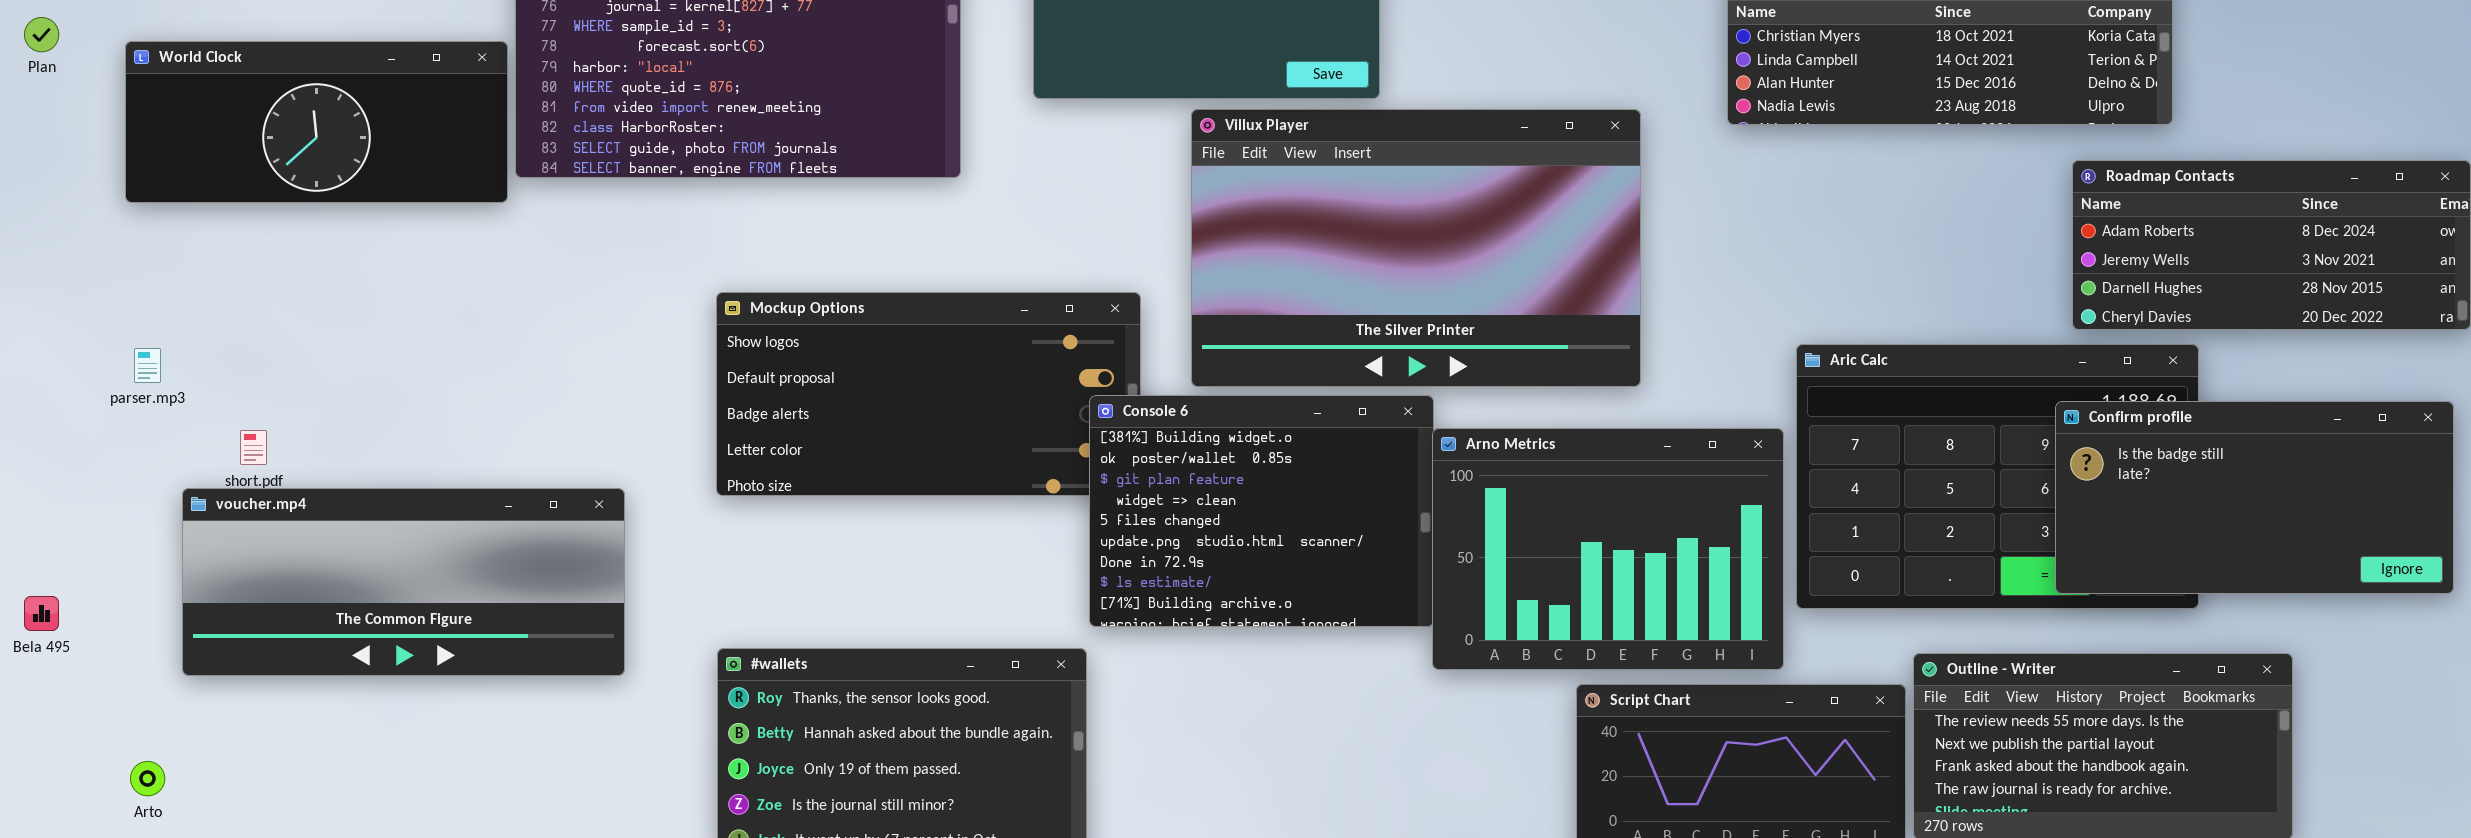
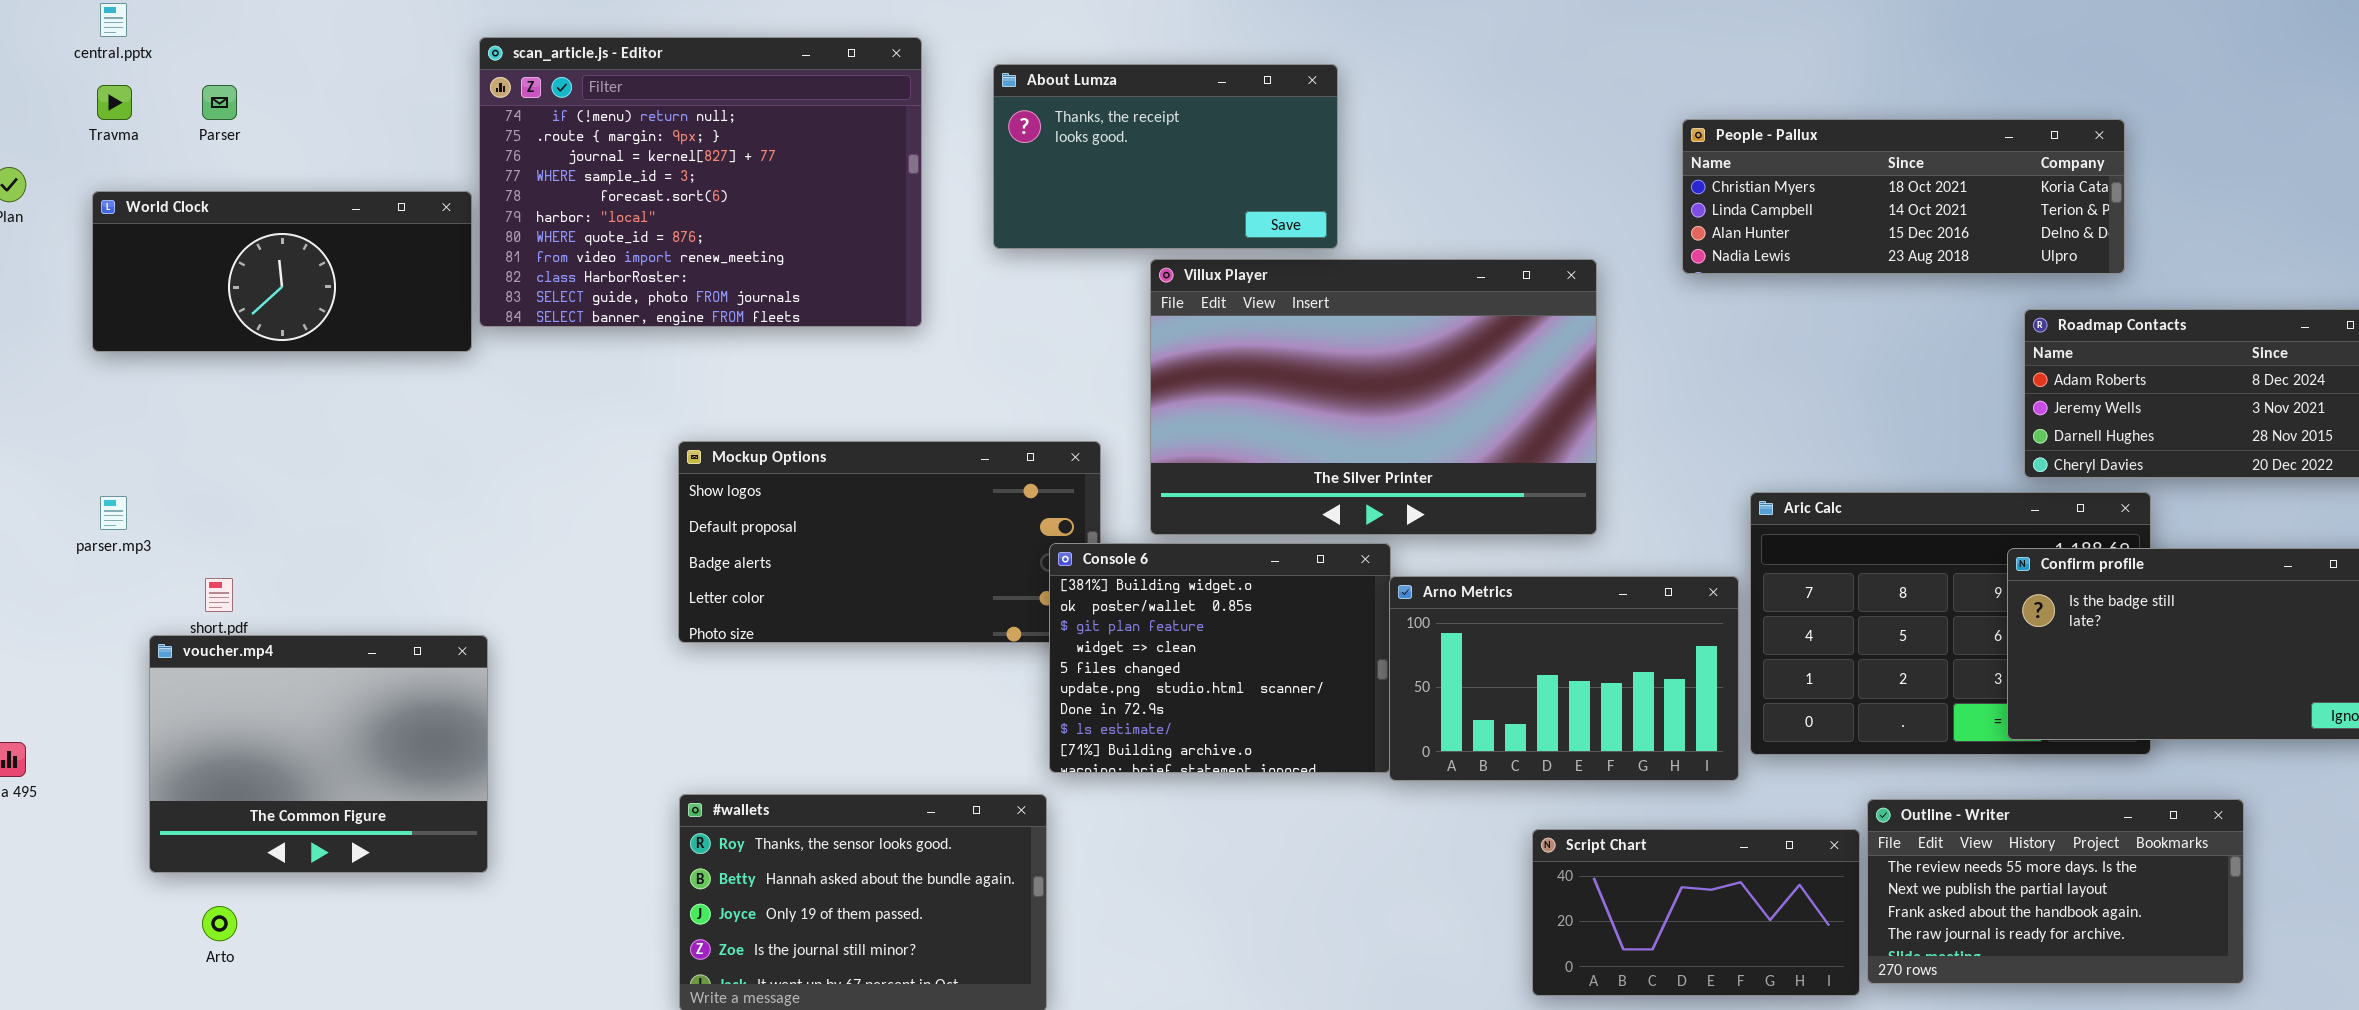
Arno Metrics: [1432,428,1784,670] -> [1389,576,1739,781], resized
voucher.mp4: [182,488,625,676] -> [149,635,488,873], resized
Arto: [130,761,165,796] -> [202,906,237,941], moved

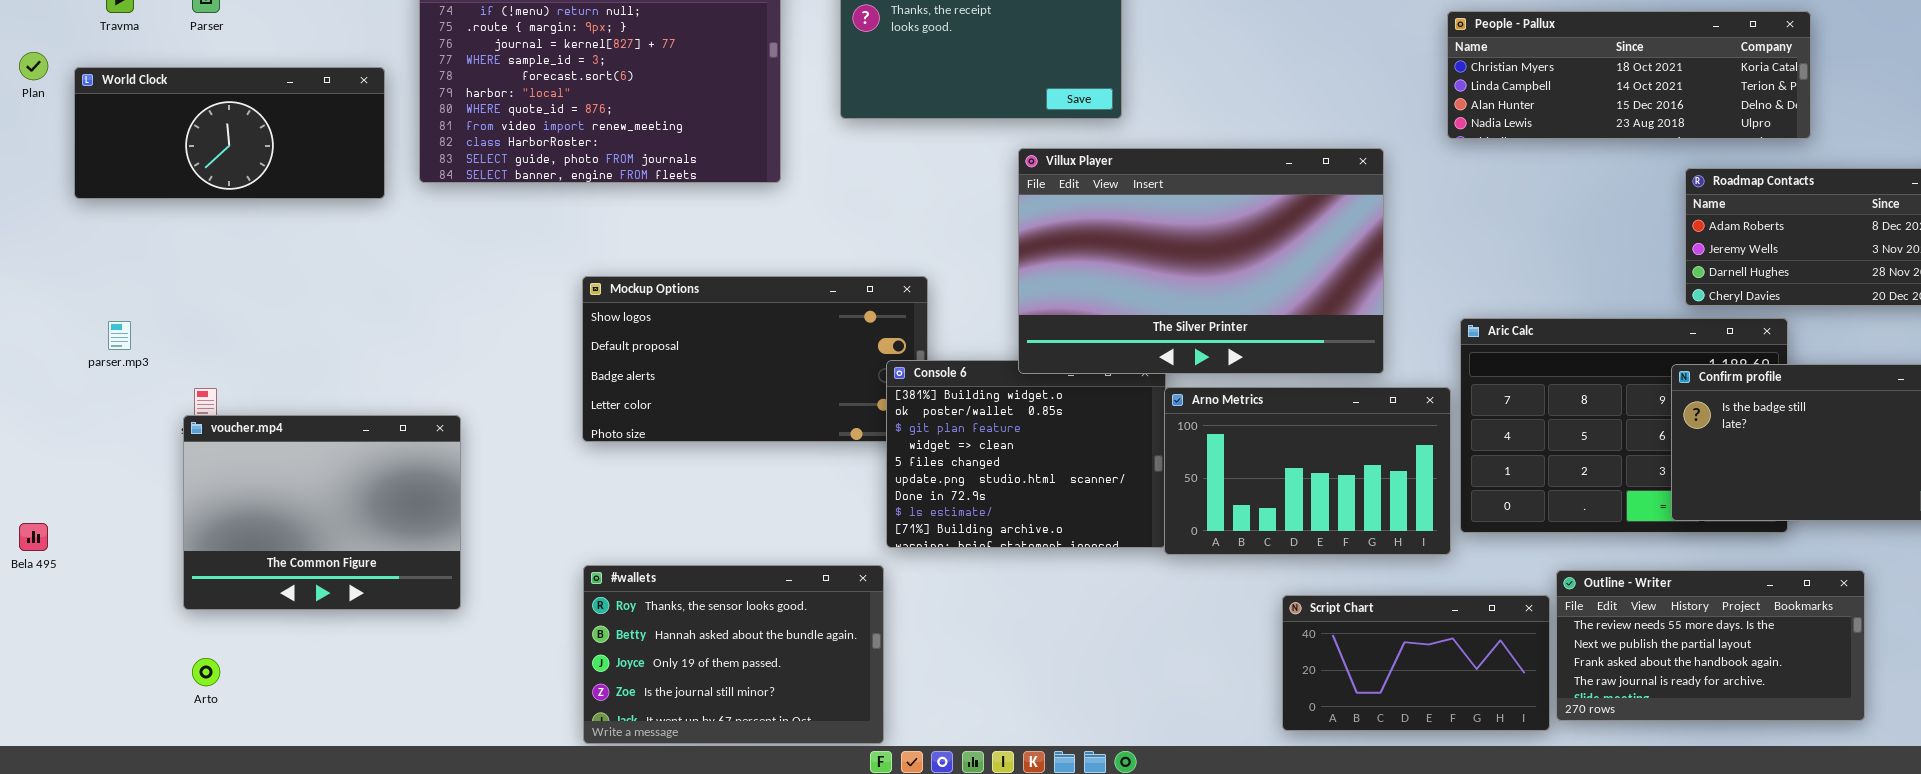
People - Pallux: [1682,119,2125,274] -> [1447,11,1811,139], moved
World Clock: [92,191,472,352] -> [74,67,385,199], moved
Villux Player: [1150,259,1597,535] -> [1018,148,1384,374], moved
voucher.mp4: [149,635,488,873] -> [183,415,461,610], moved

